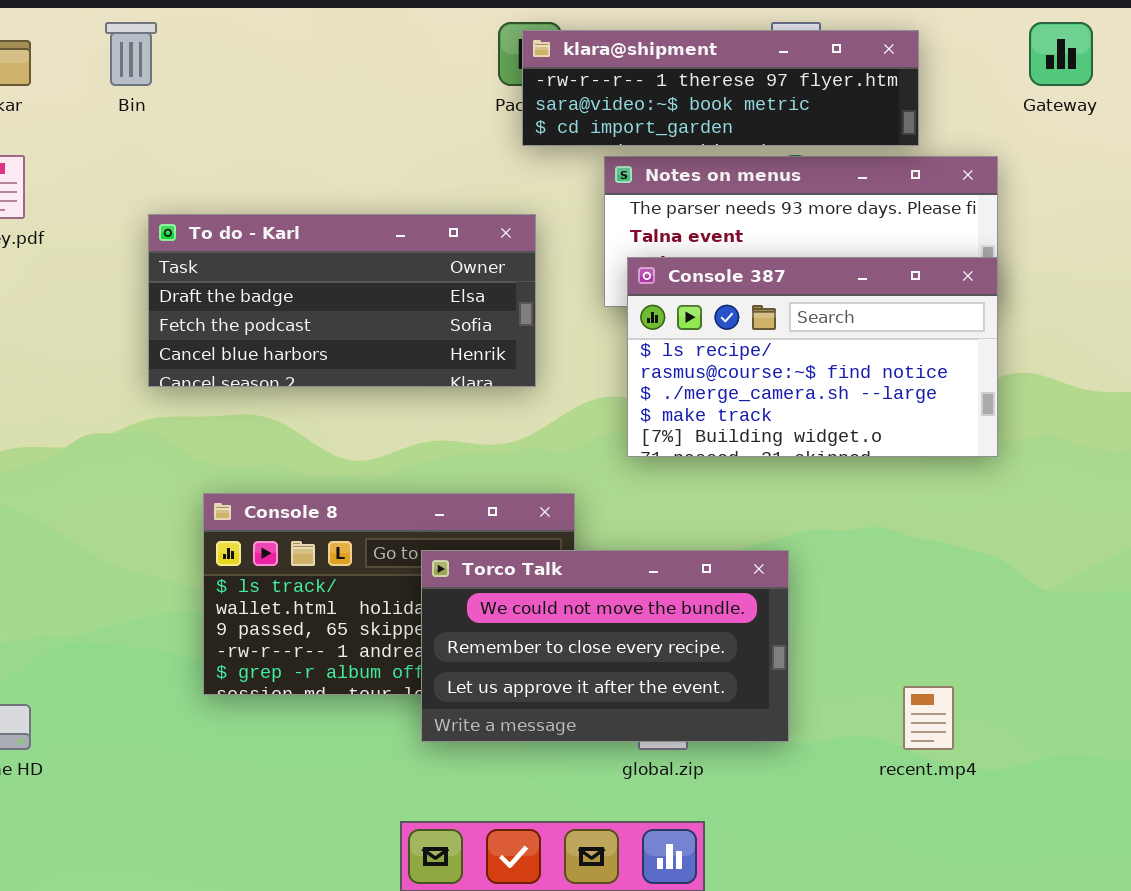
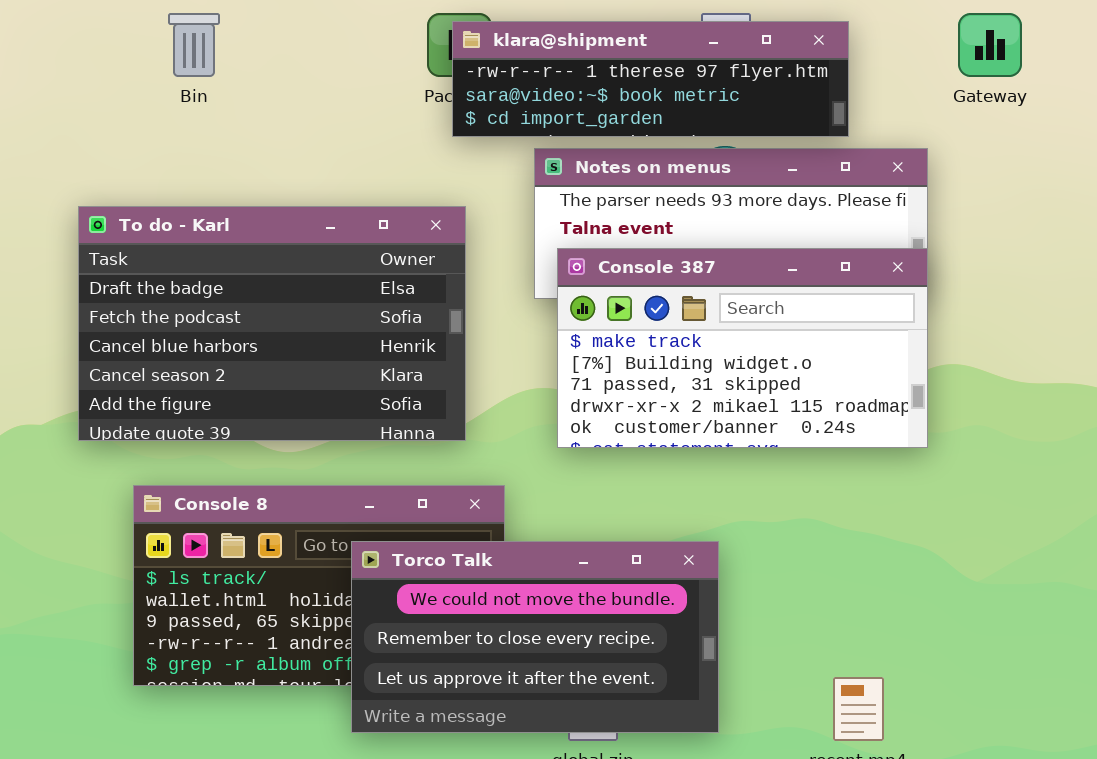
Bin: [105,22,157,86] -> [168,13,220,77], moved
To do - Karl: [148,214,536,387] -> [78,206,466,441], resized
Console 387: [627,257,998,457] -> [557,248,928,448], scrolled down 3 rows

